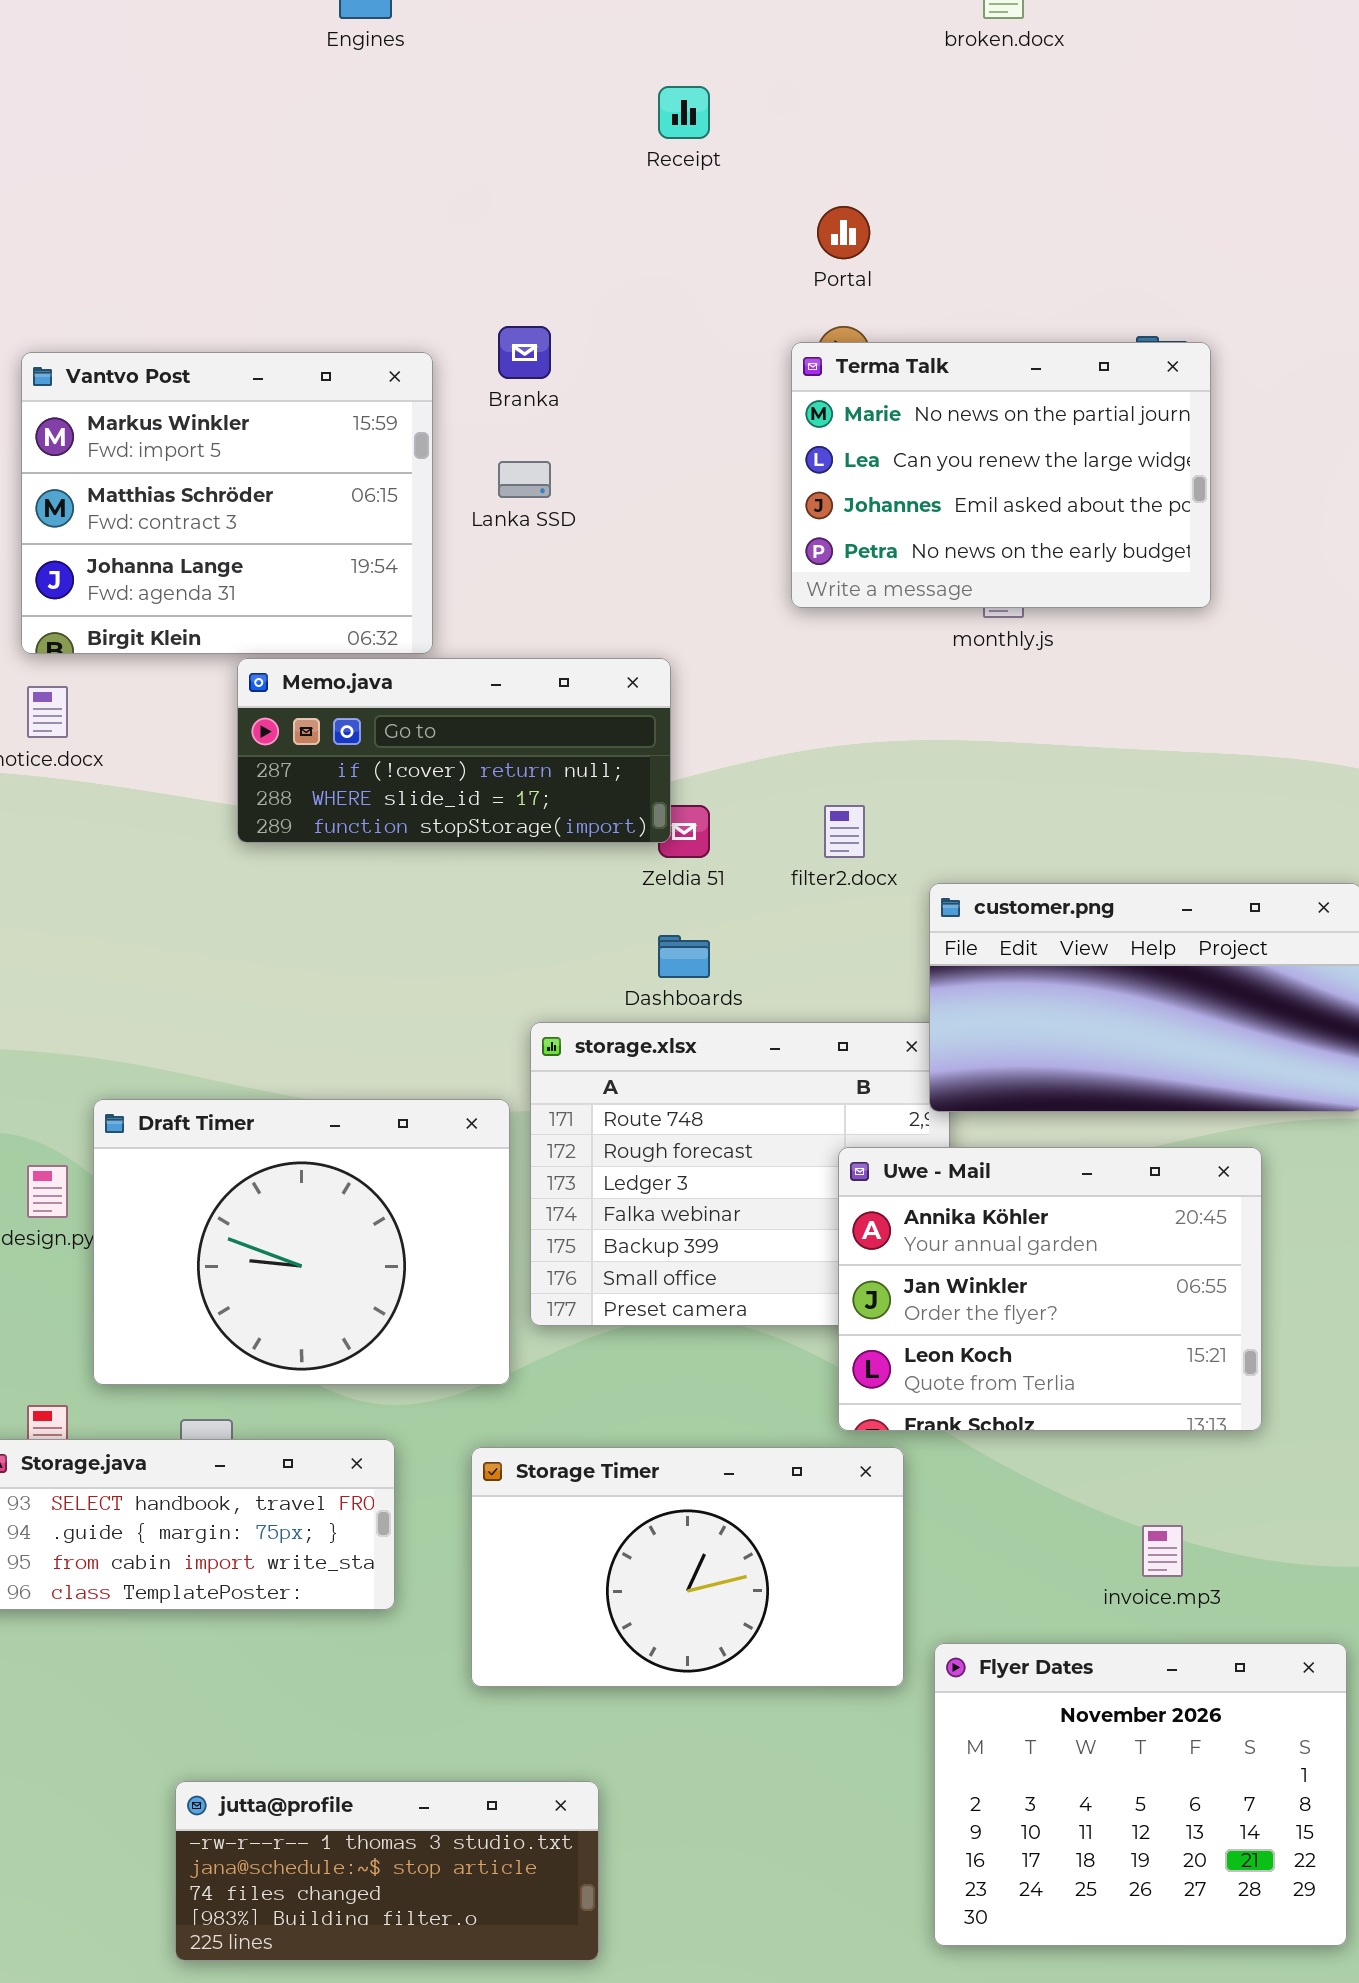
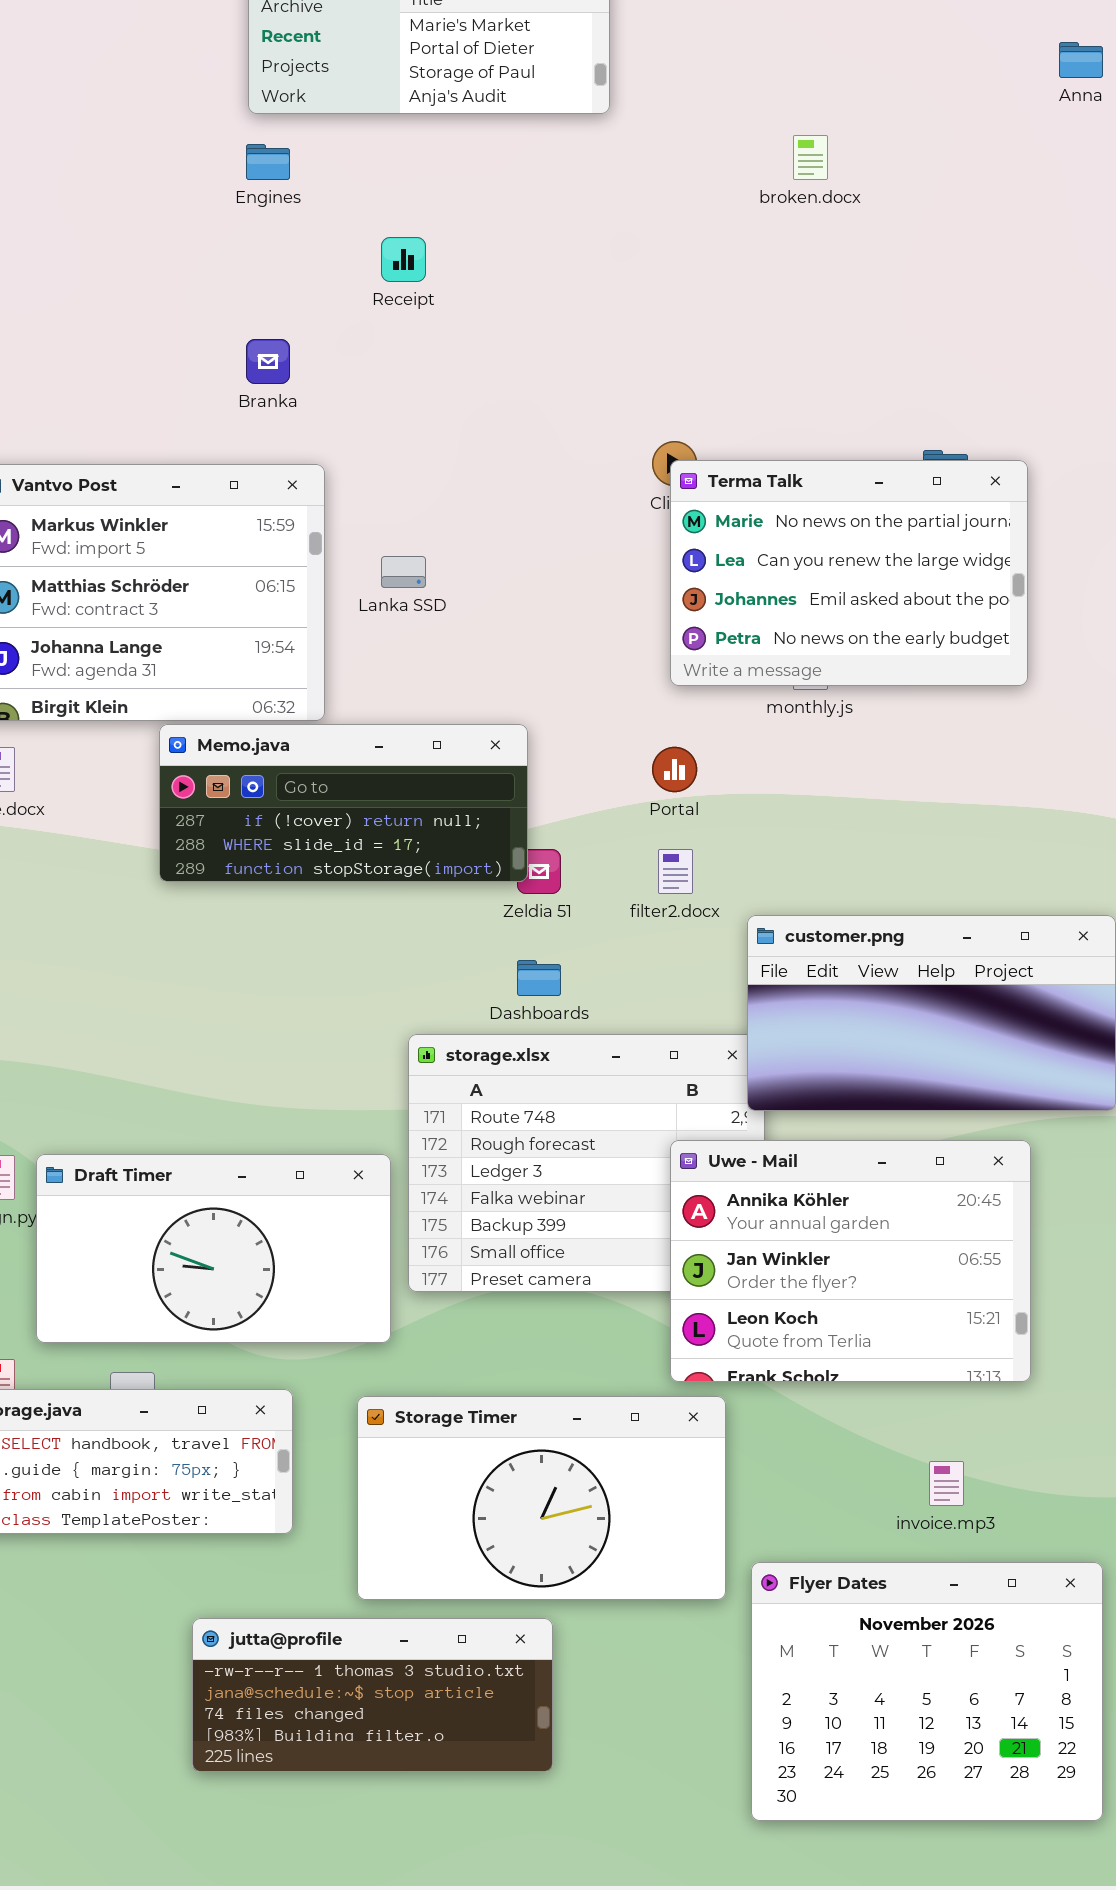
Receipt: [658,86,710,139] -> [381,237,426,282], moved
Portal: [817,206,870,259] -> [652,747,697,792], moved
Branka: [498,326,551,379] -> [246,339,290,384], moved
Terma Talk: [791,342,1211,608] -> [670,460,1028,686], moved
Draft Timer: [93,1099,510,1385] -> [36,1154,391,1343], resized
jutta@profile: [175,1781,599,1961] -> [192,1618,553,1772], moved

